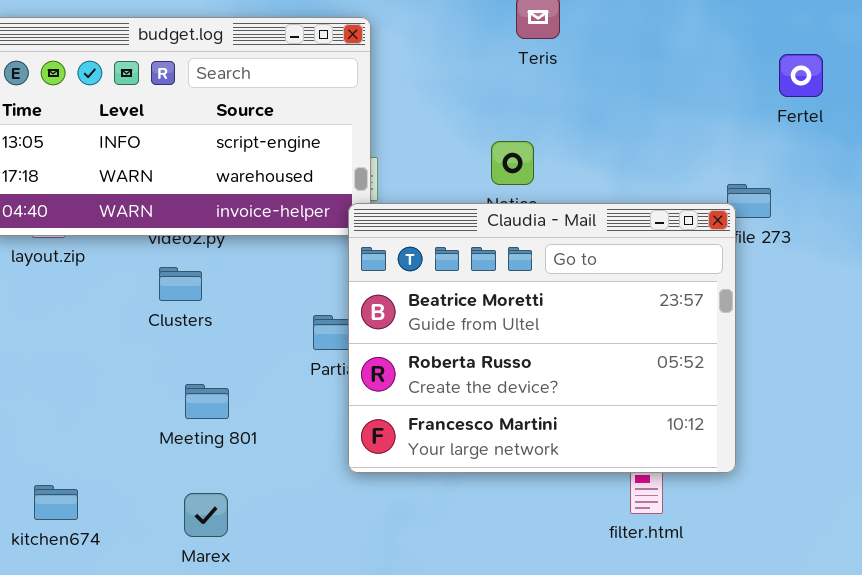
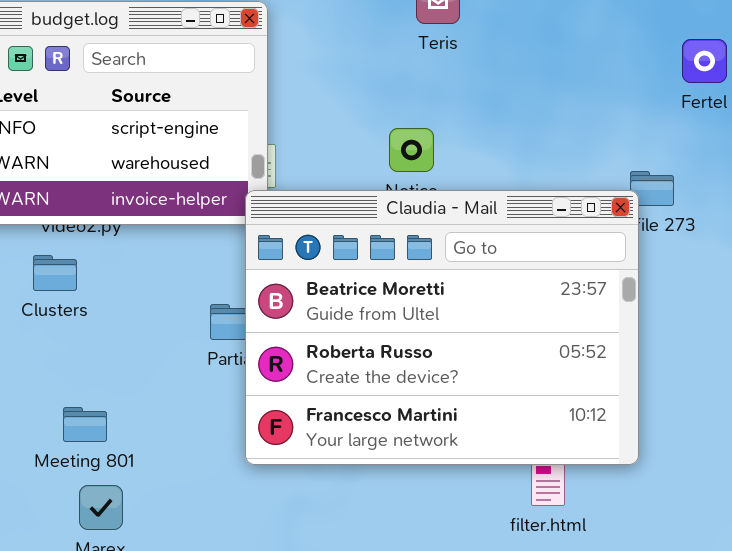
Clusters: [159,267,202,301] -> [33,255,77,291], moved
Meeting 801: [185,384,229,419] -> [63,407,107,442], moved

